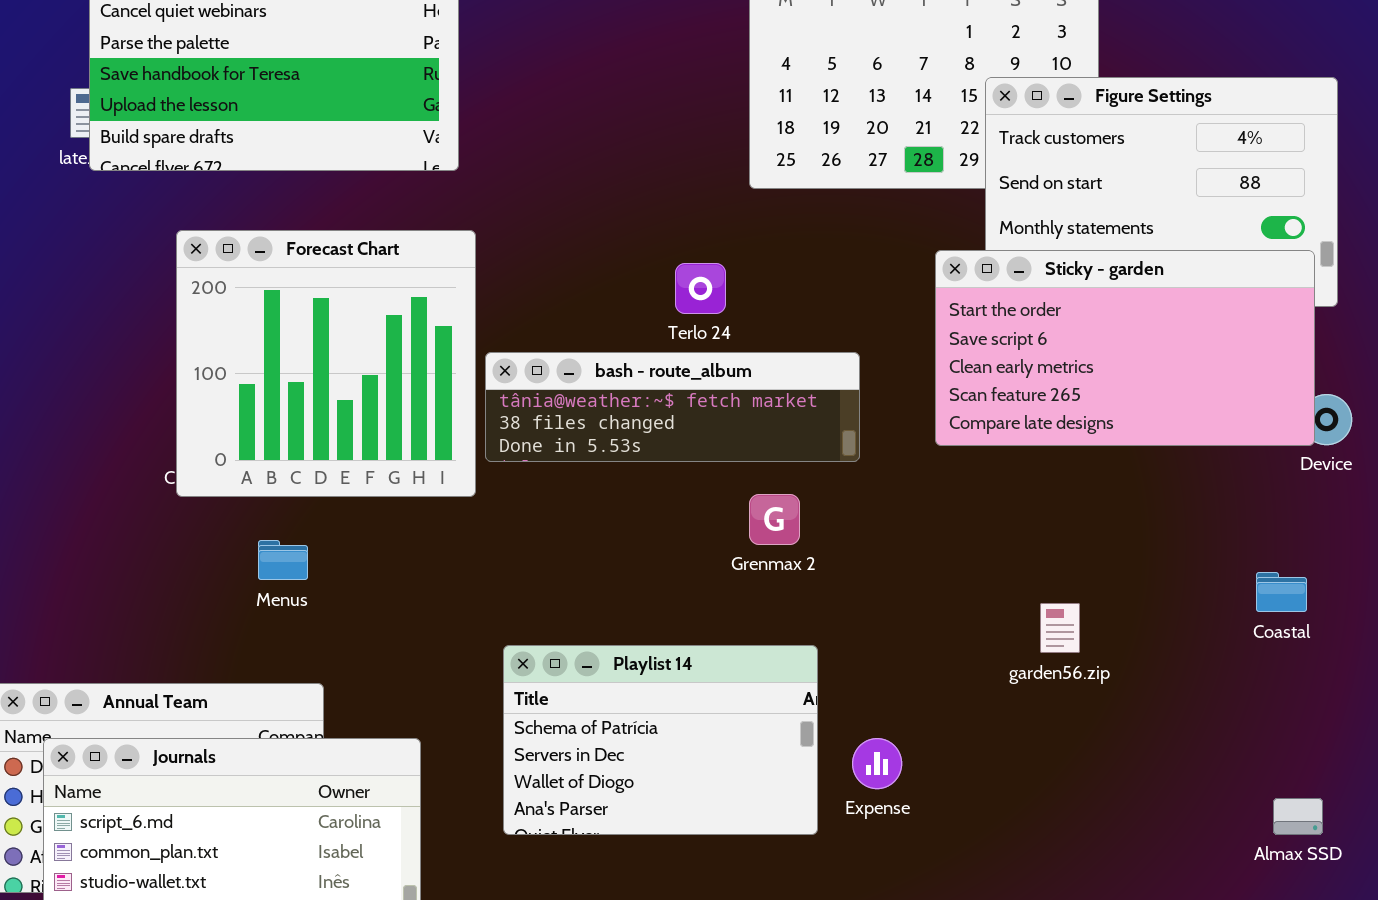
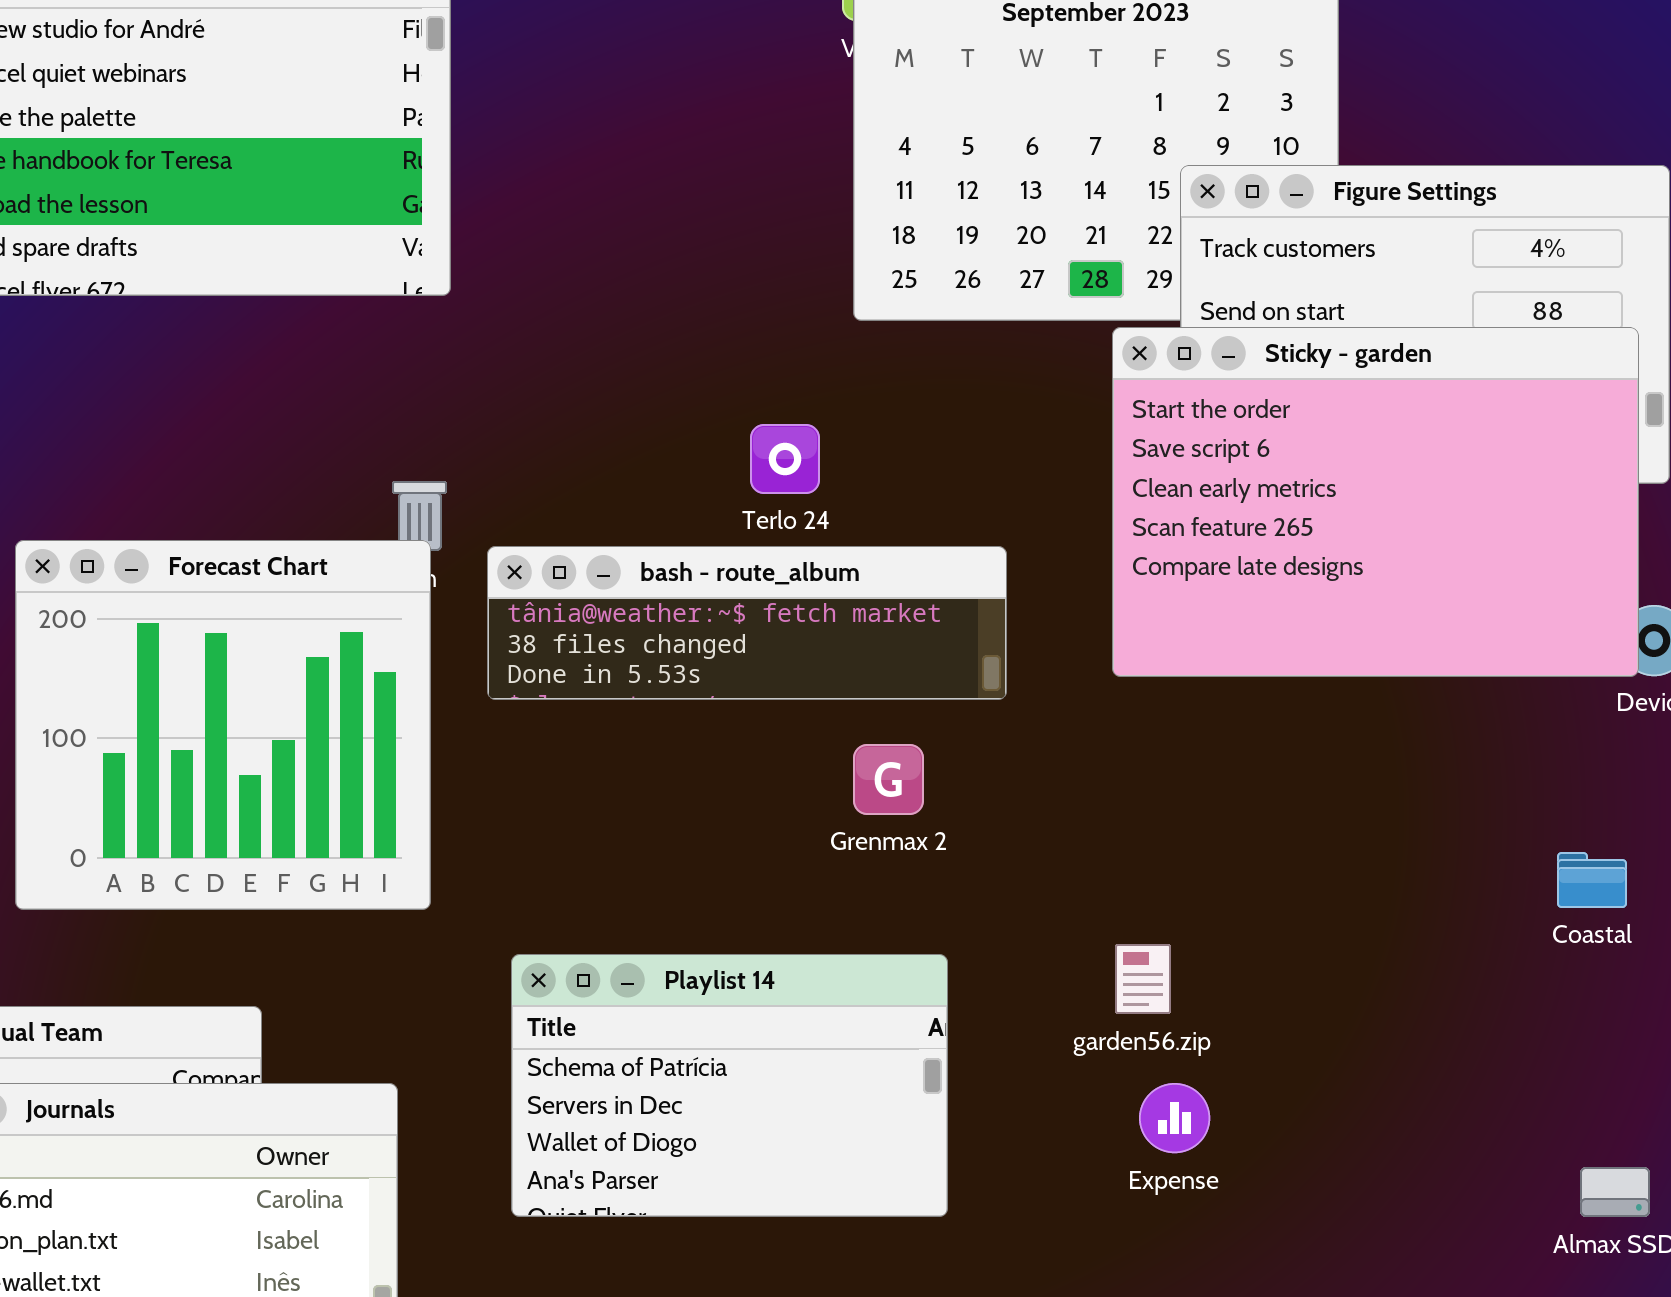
Forecast Chart: [176,230,476,497] -> [15,540,431,910], moved
Sticky - garden: [935,250,1315,446] -> [1112,327,1639,677], resized
garden56.zip: [1040,603,1080,653] -> [1115,944,1171,1014], moved
Expense: [852,738,902,789] -> [1139,1083,1210,1153], moved

